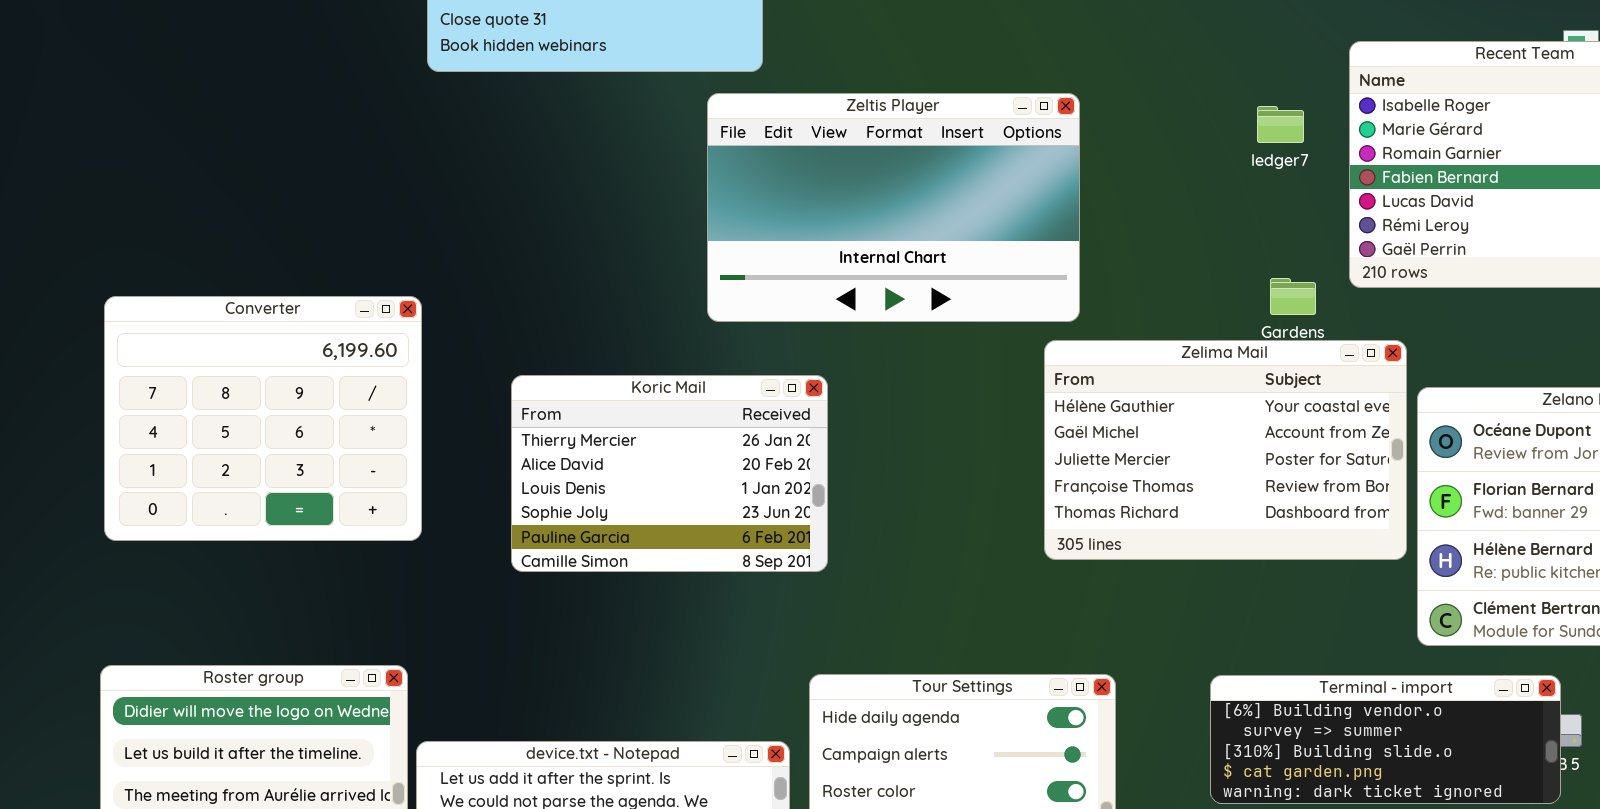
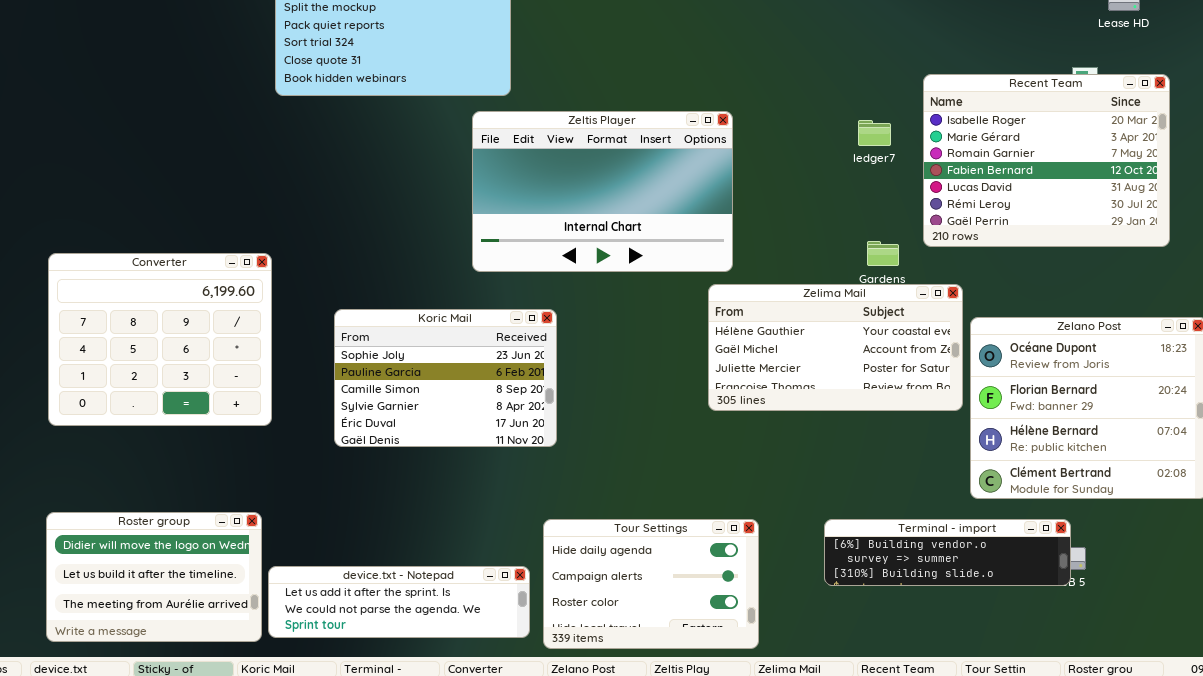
Zelima Mail: [1044,340,1407,560] -> [708,284,963,411], resized
Koric Mail: [511,375,828,572] -> [334,309,557,447], scrolled down 3 rows
Terminal - import: [1210,675,1561,804] -> [824,519,1071,586], resized

